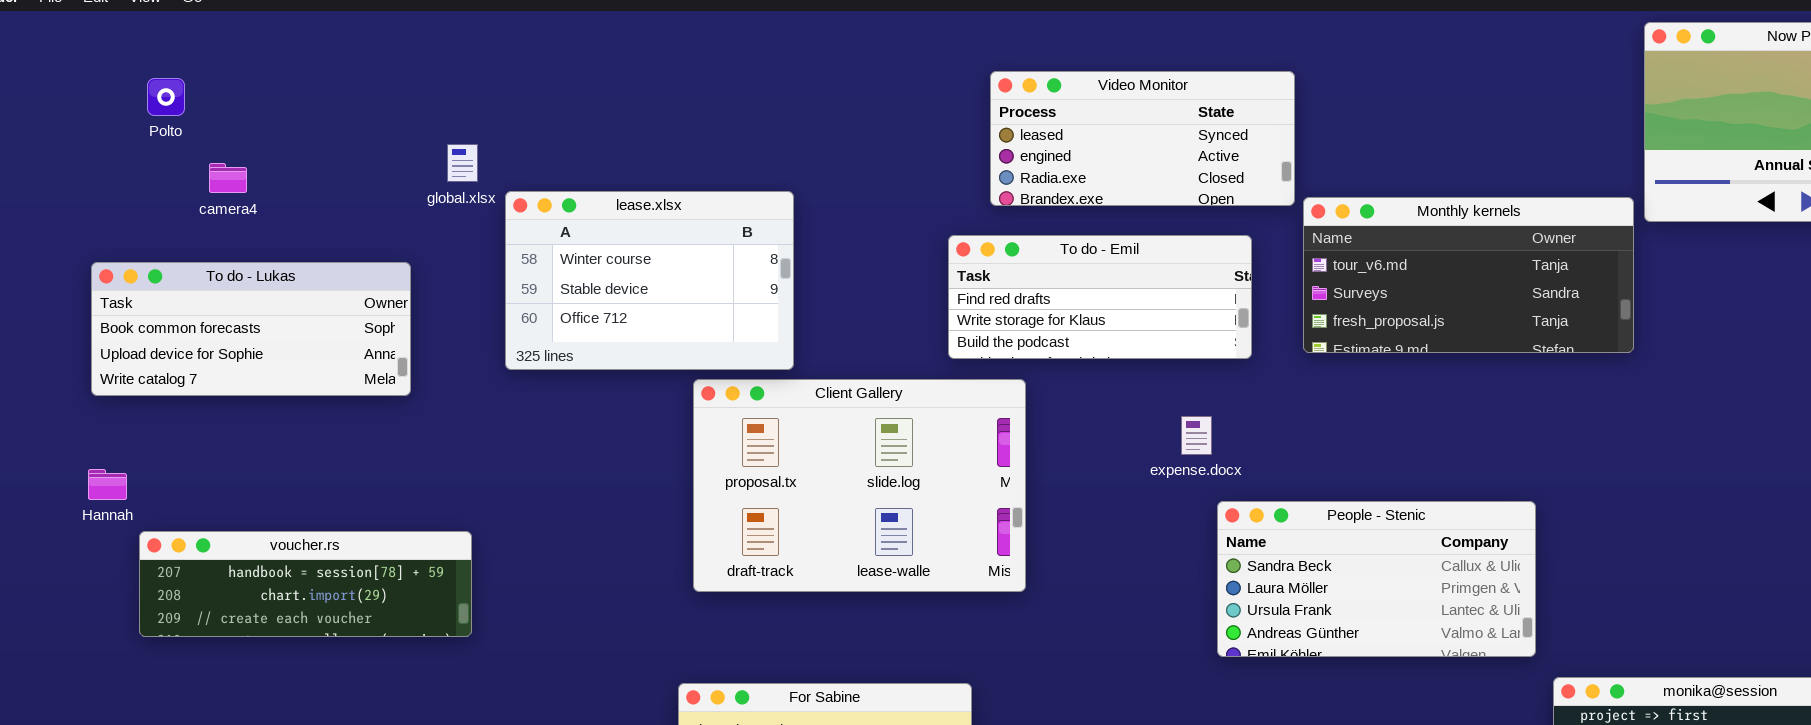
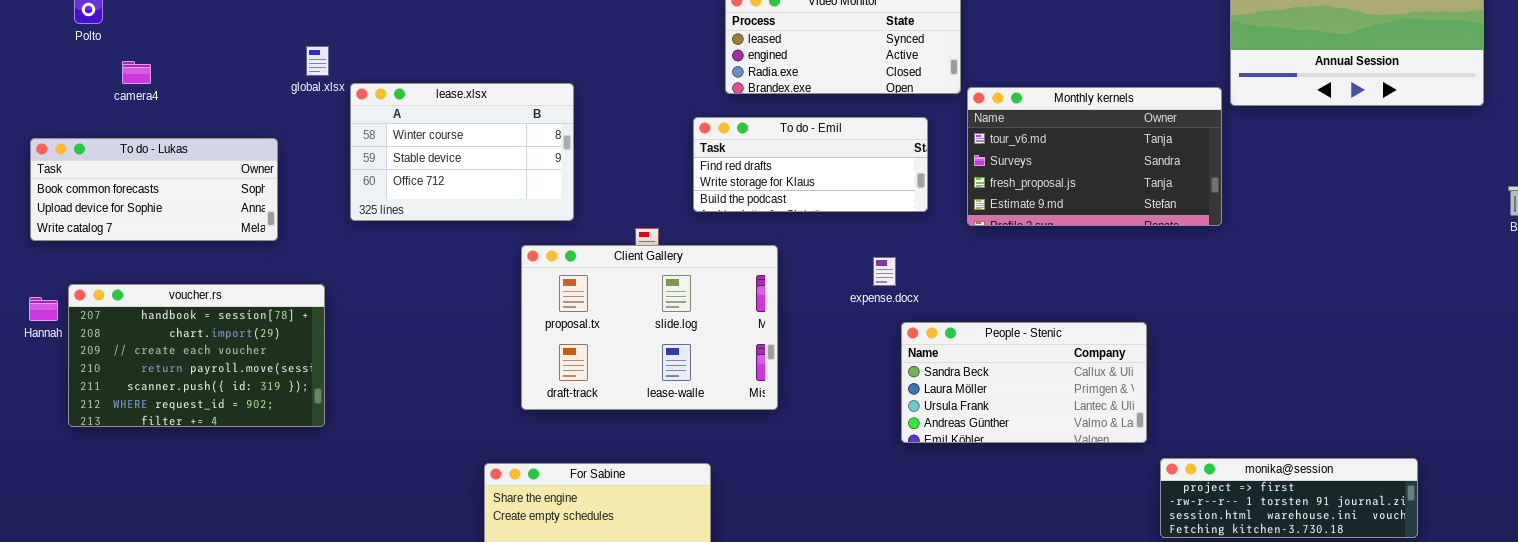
Monthly kernels: [1303,197,1634,353] -> [967,87,1222,226], resized
Client Gallery: [693,379,1026,592] -> [521,245,778,410], moved
voucher.rs: [139,531,472,637] -> [68,284,325,427], resized

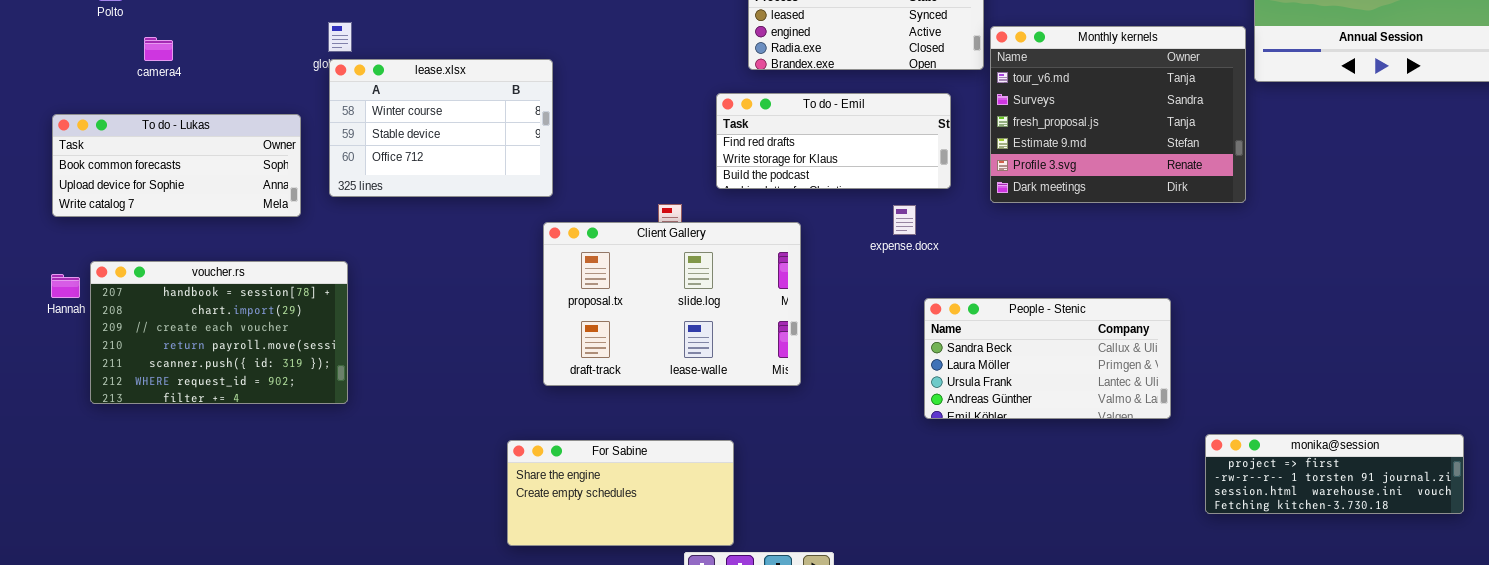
lease.xlsx: [350,83,574,221] -> [329,59,553,197], moved
Monthly kernels: [967,87,1222,226] -> [990,26,1246,203], resized
expense.docx: [873,257,896,286] -> [893,205,916,235], moved
monika@session: [1160,458,1418,538] -> [1205,434,1464,514], moved

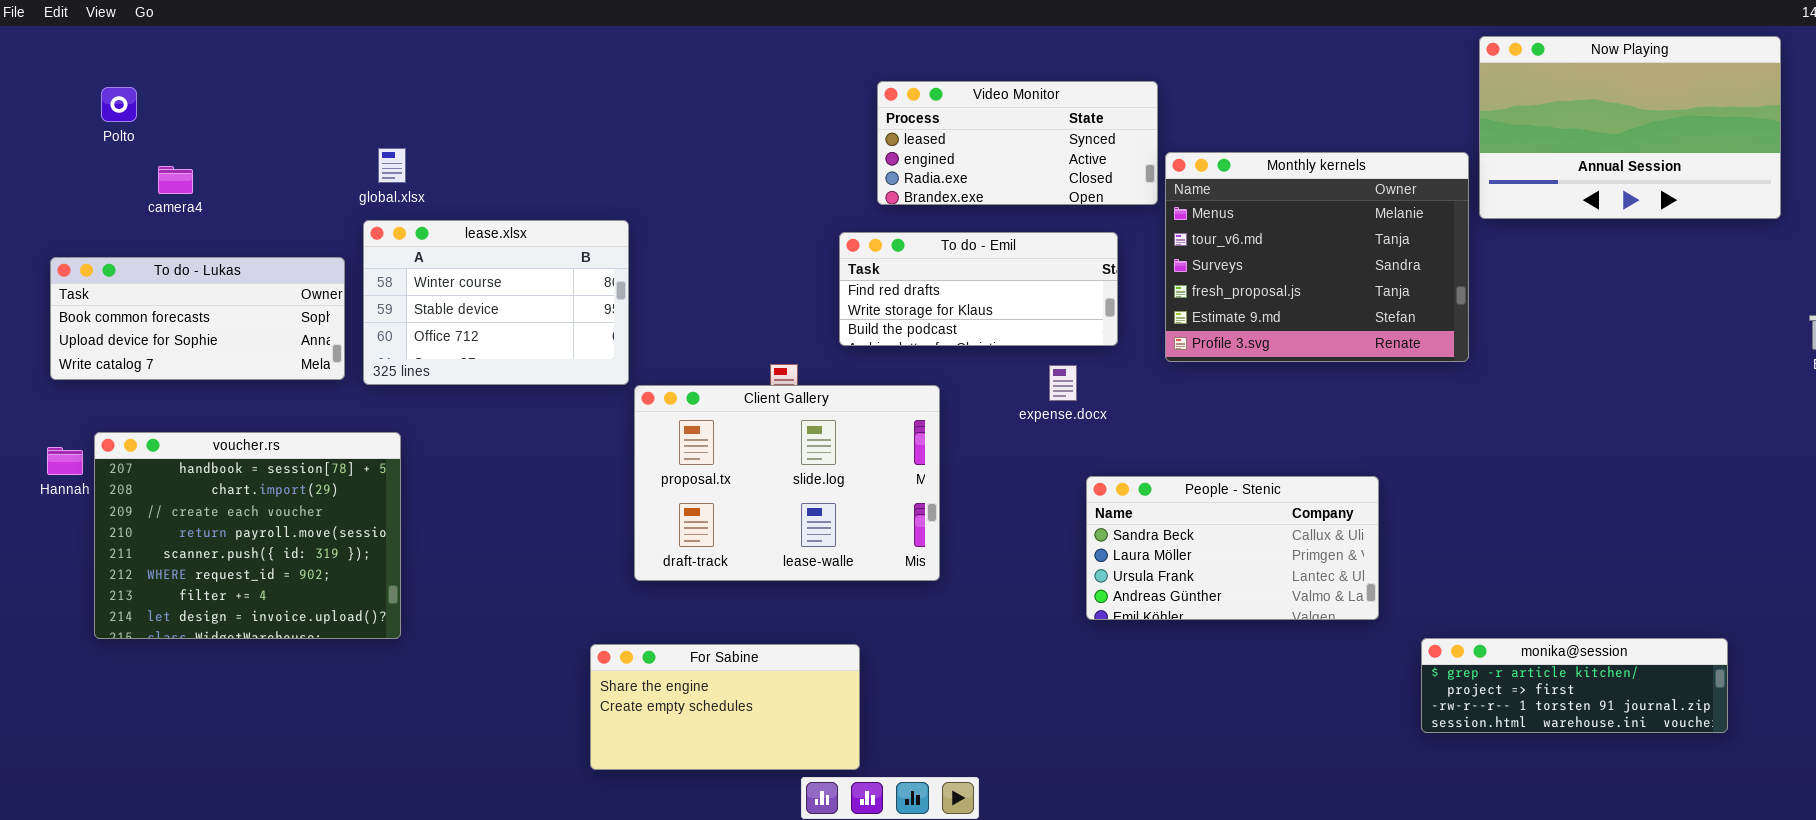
Monthly kernels: [990,26,1246,203] -> [1165,152,1469,362], scrolled up 1 row
lease.xlsx: [329,59,553,197] -> [363,220,629,385], moved
voucher.rs: [90,261,348,404] -> [94,432,401,639], resized
monika@session: [1205,434,1464,514] -> [1421,638,1728,733], scrolled up 1 row

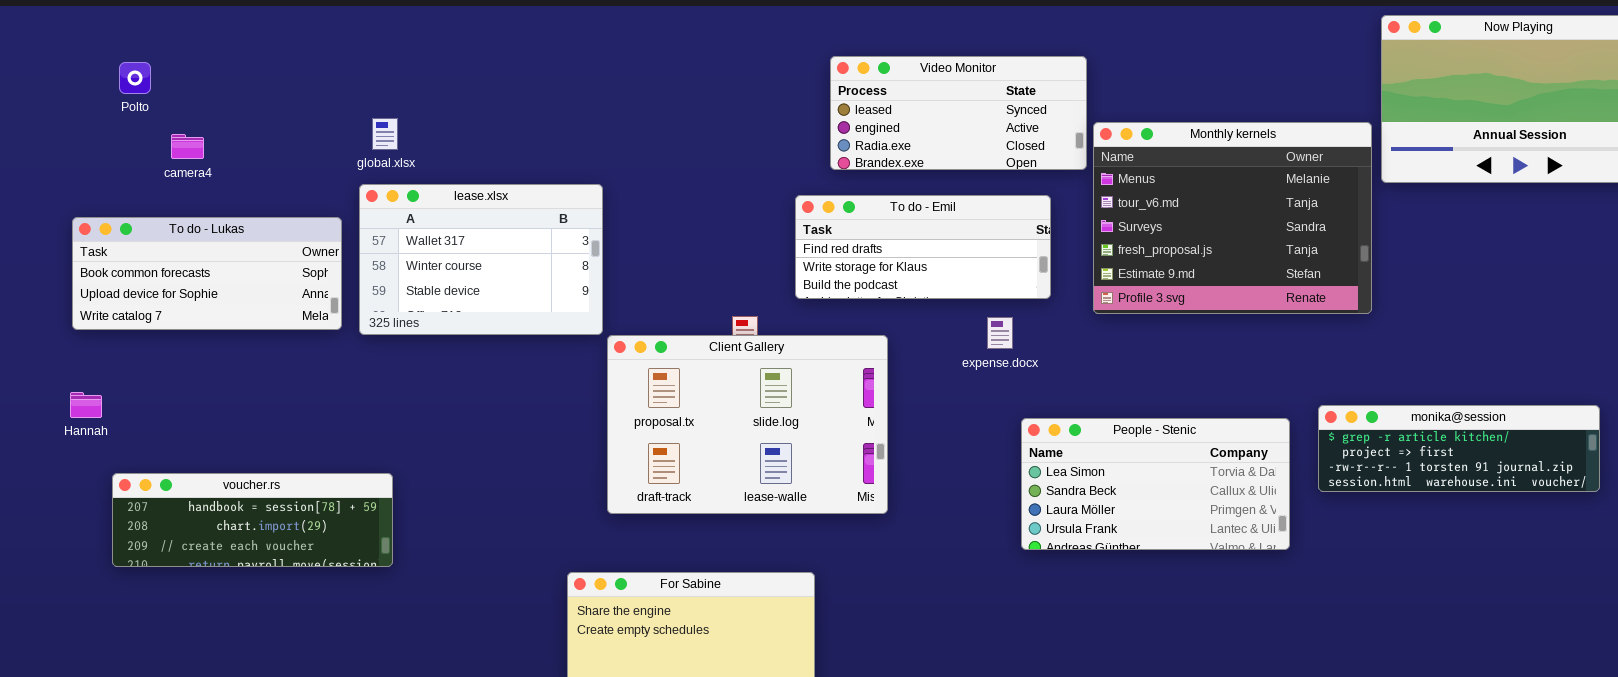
lease.xlsx: [363,220,629,385] -> [359,184,603,335], scrolled up 1 row
voucher.rs: [94,432,401,639] -> [112,473,393,567], resized
People - Stenic: [1086,476,1379,620] -> [1021,418,1290,550], scrolled up 1 row
monika@session: [1421,638,1728,733] -> [1318,405,1600,492], moved

